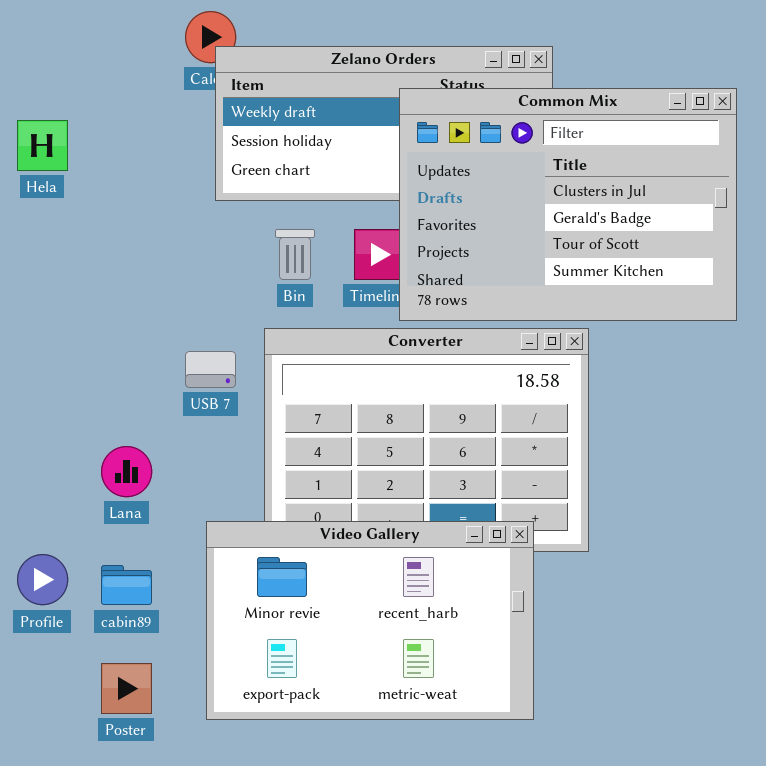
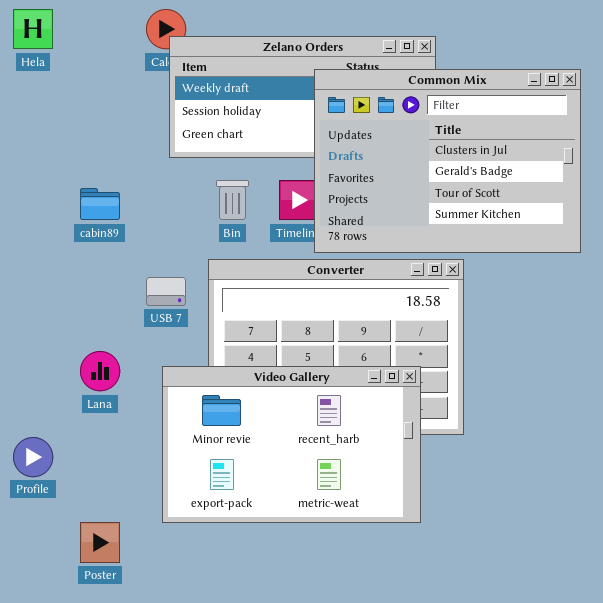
Hela: [17,120,68,171] -> [13,9,53,49], moved
Video Gallery: [206,521,534,720] -> [162,366,421,523], moved
cabin89: [101,565,152,605] -> [80,188,120,220], moved

